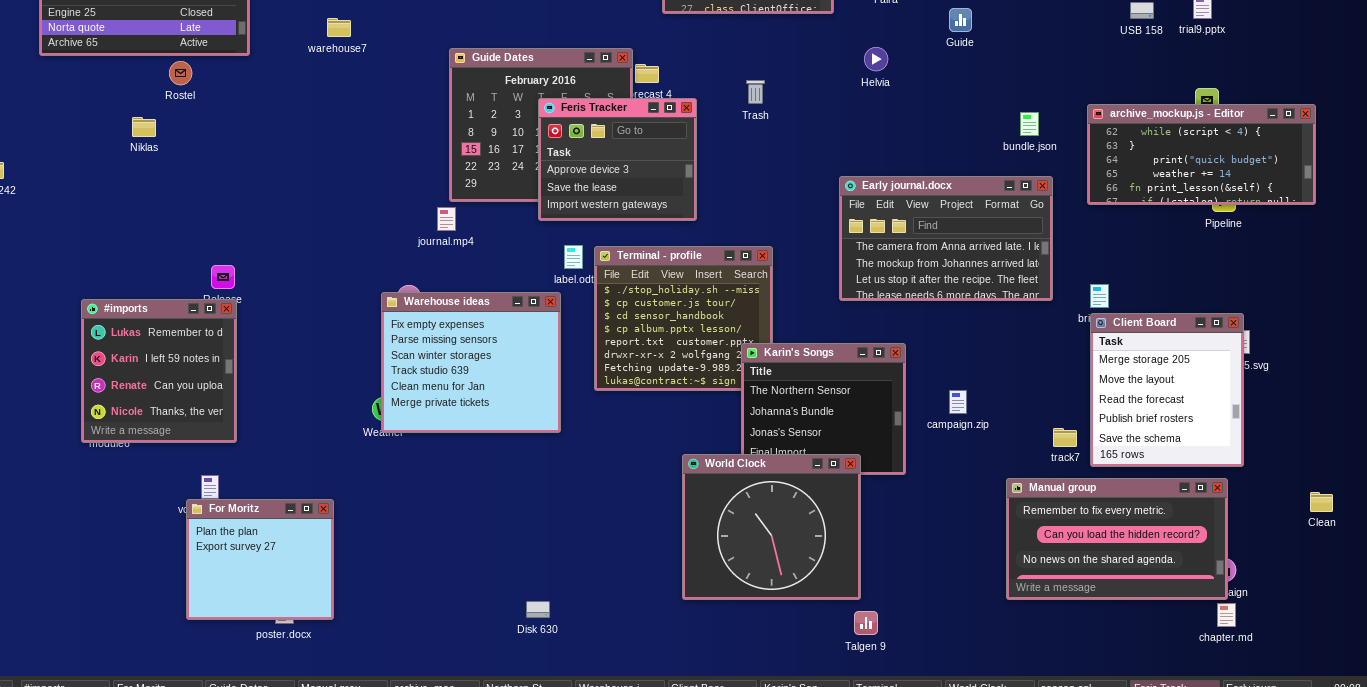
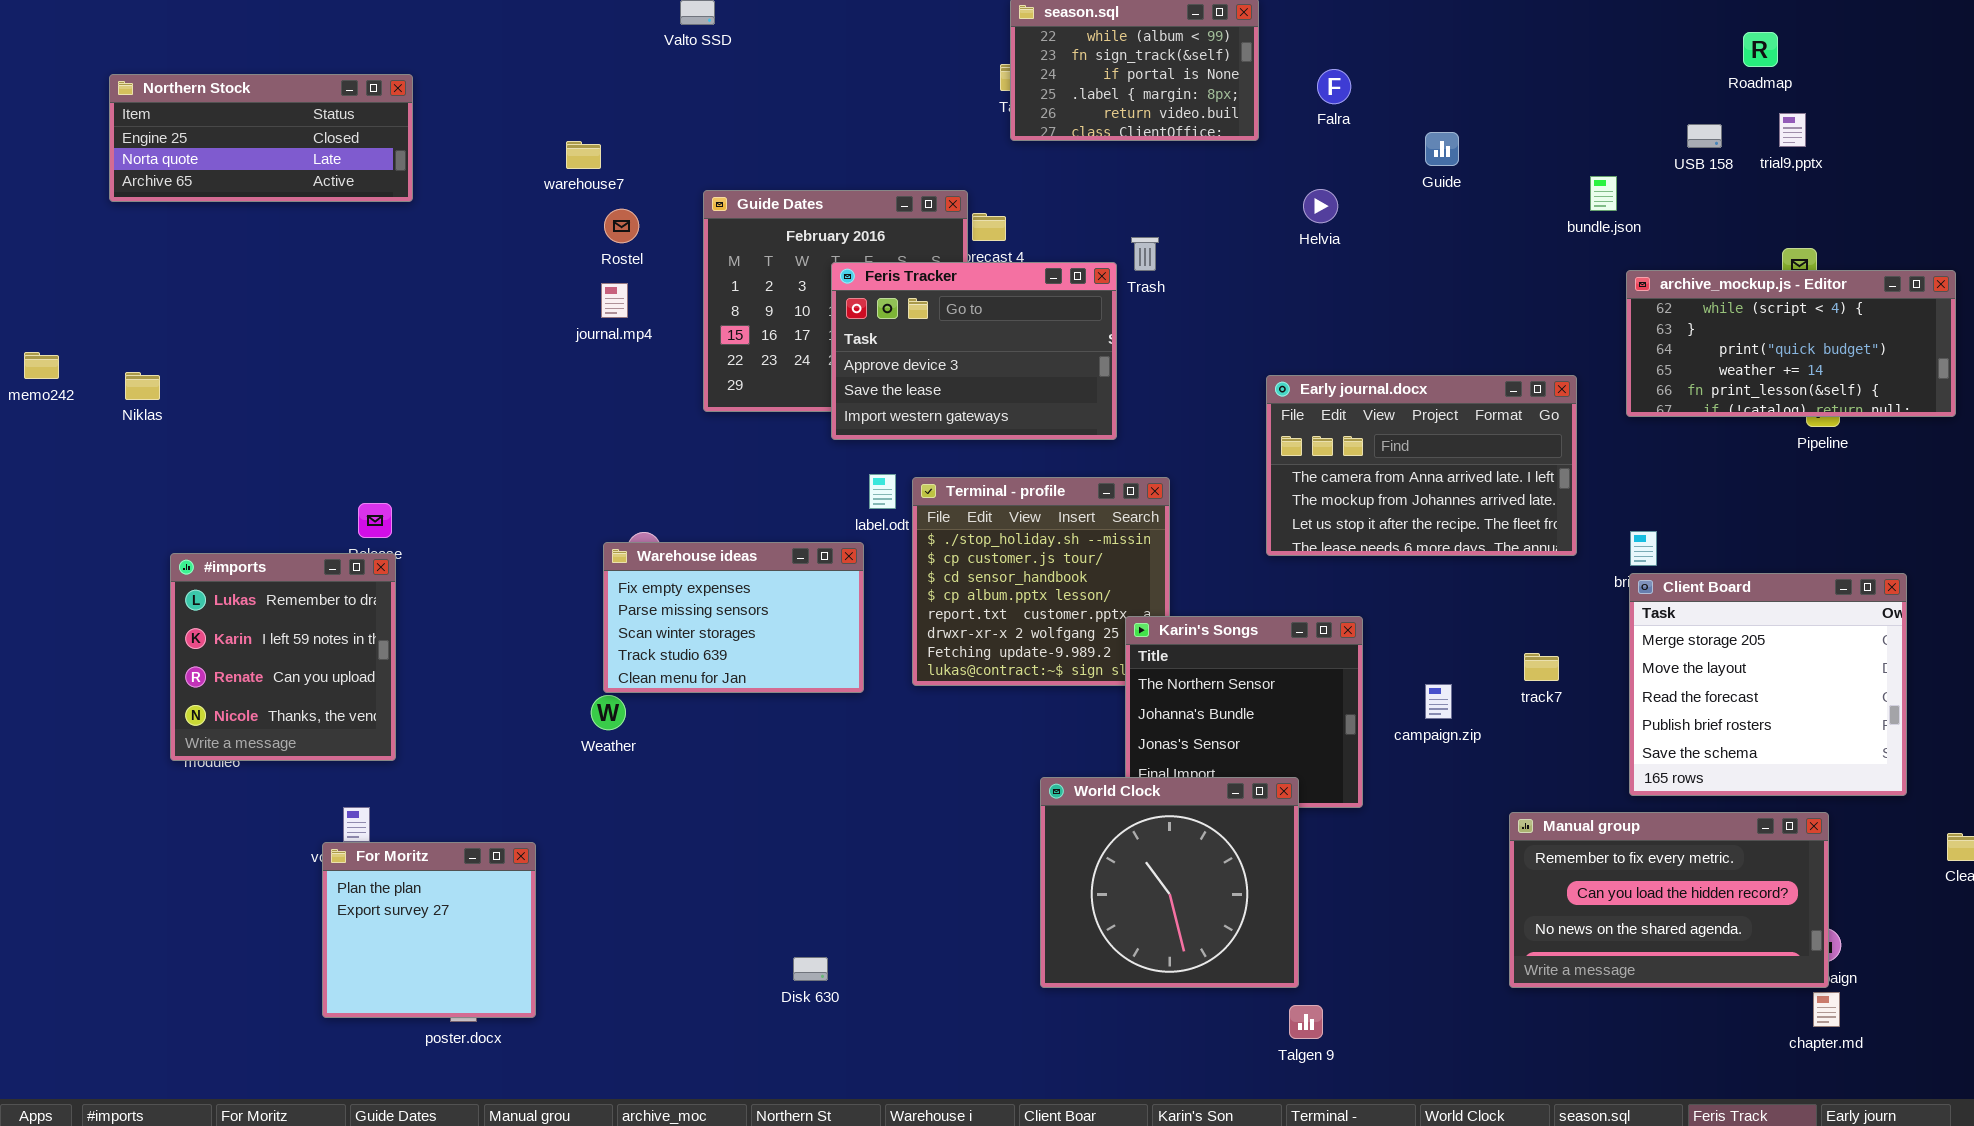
warehouse7: [327,18,351,37] -> [566,141,601,169], moved
Rostel: [169,61,192,85] -> [604,209,639,243], moved
Feris Tracker: [538,98,697,221] -> [831,262,1117,440], resized
bundle.json: [1020,112,1039,136] -> [1590,176,1617,211], moved
Niklas: [132,117,156,137] -> [125,372,160,400], moved
journal.mp4: [437,207,456,231] -> [601,283,628,318], moved
Warehouse ideas: [381,292,561,433] -> [603,542,864,693], resized
Client Board: [1090,313,1244,467] -> [1629,573,1907,796], resized
track7: [1053,428,1077,447] -> [1524,653,1559,681], moved
Disk 630: [526,601,550,618] -> [793,957,828,981], moved

